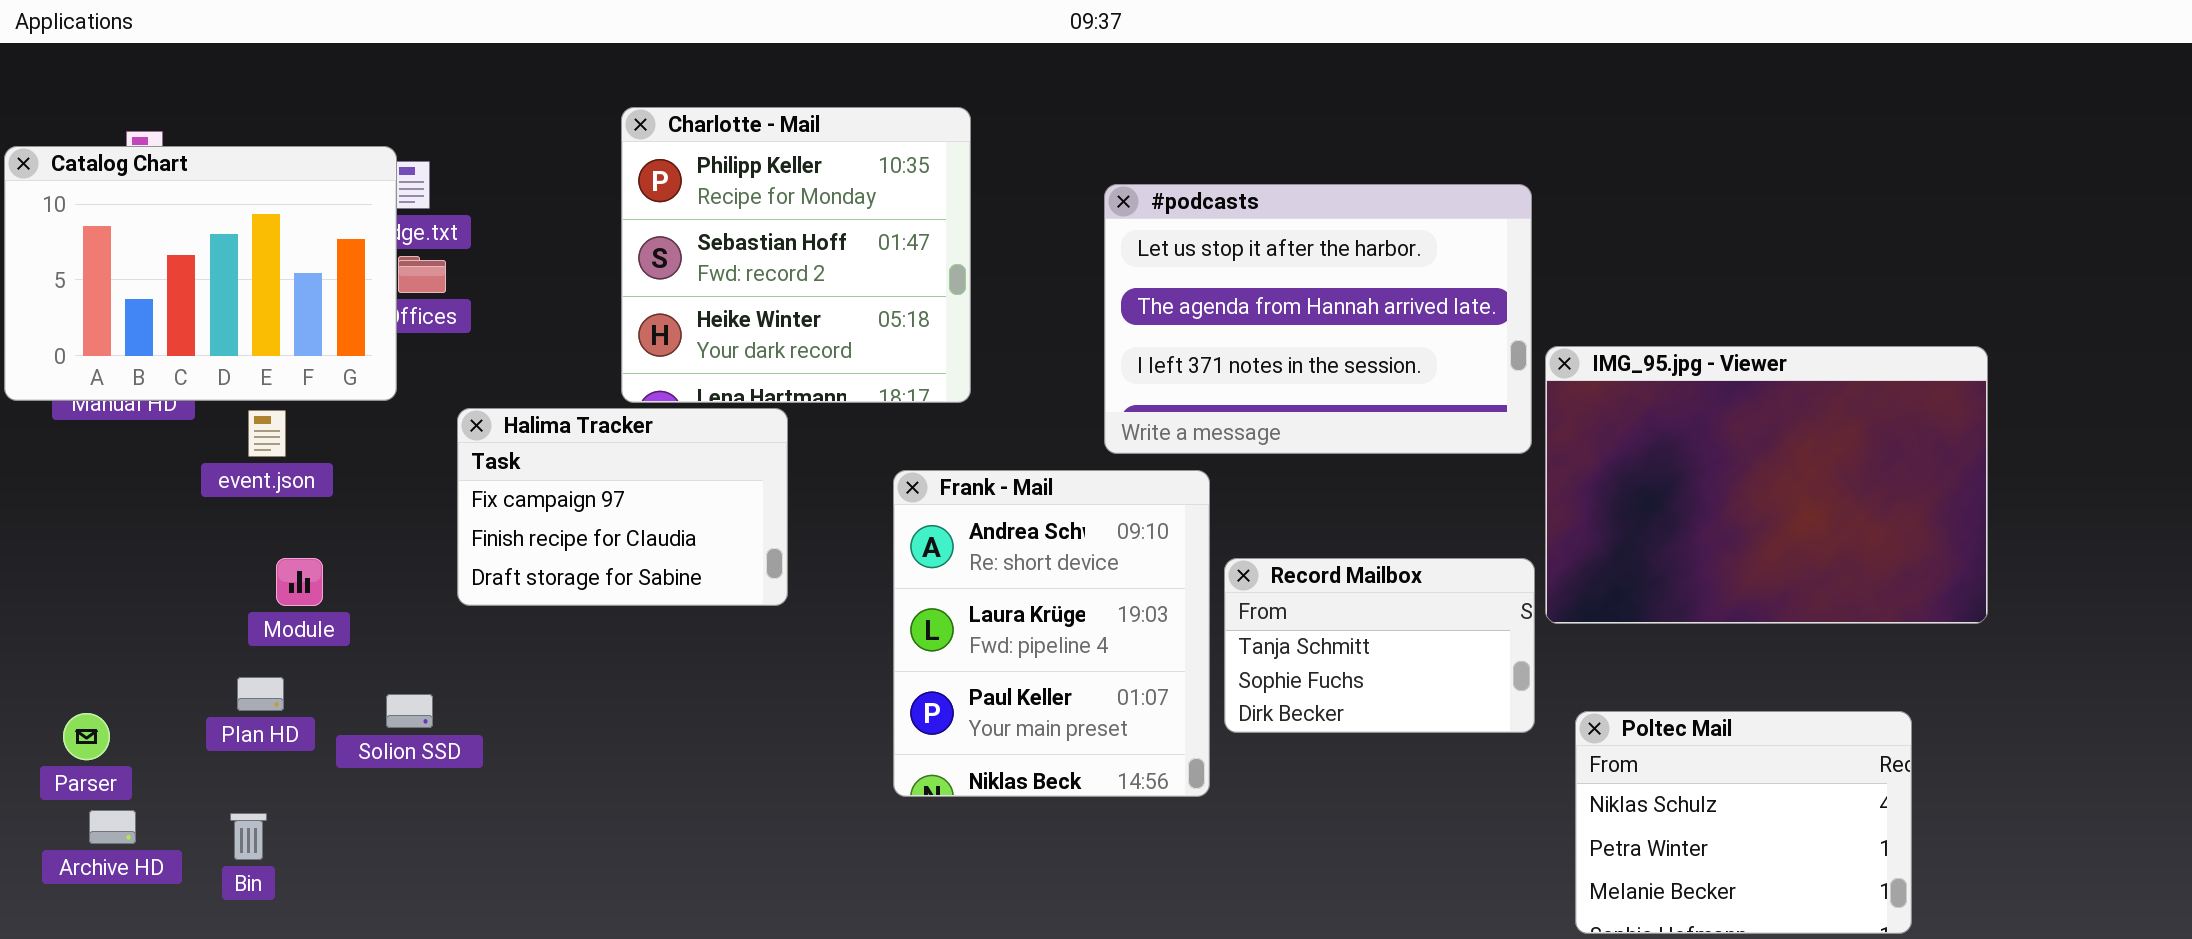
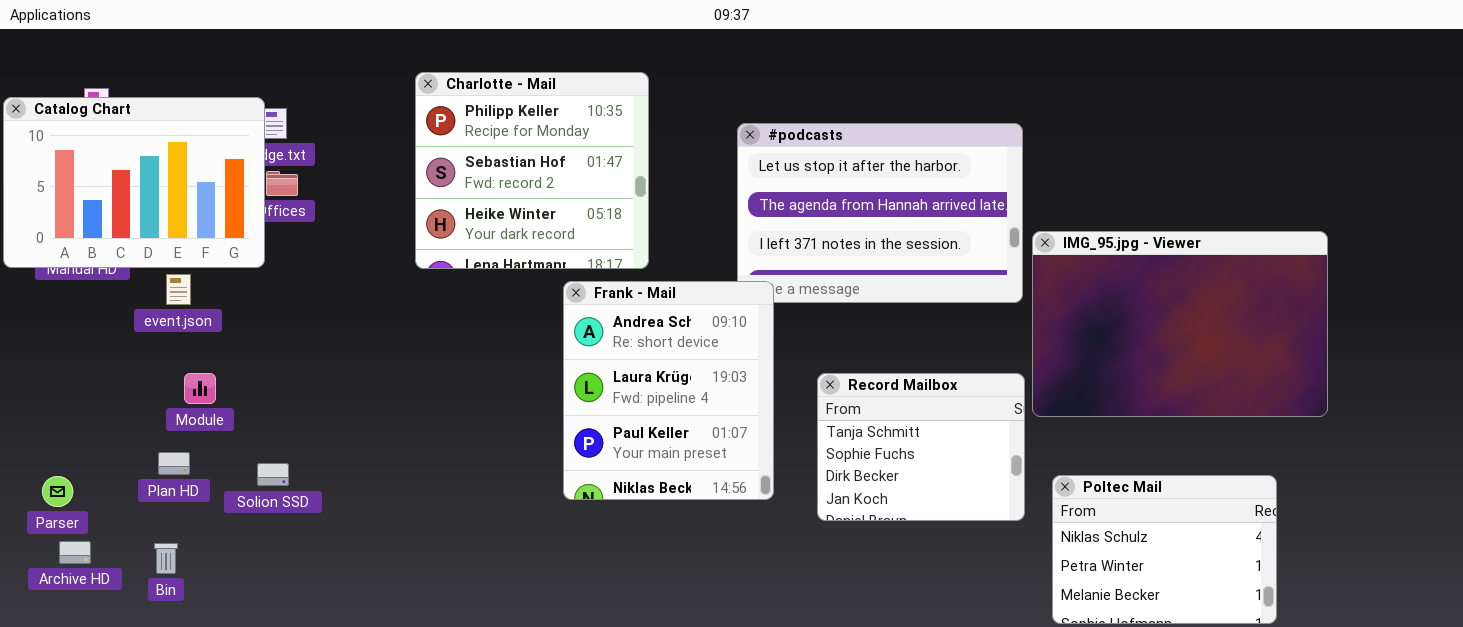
Halima Tracker: [457,408,788,606] -> none, closed
Frank - Mail: [893,470,1210,797] -> [563,281,774,500], moved
Record Mailbox: [1224,558,1535,733] -> [817,373,1025,521], resized

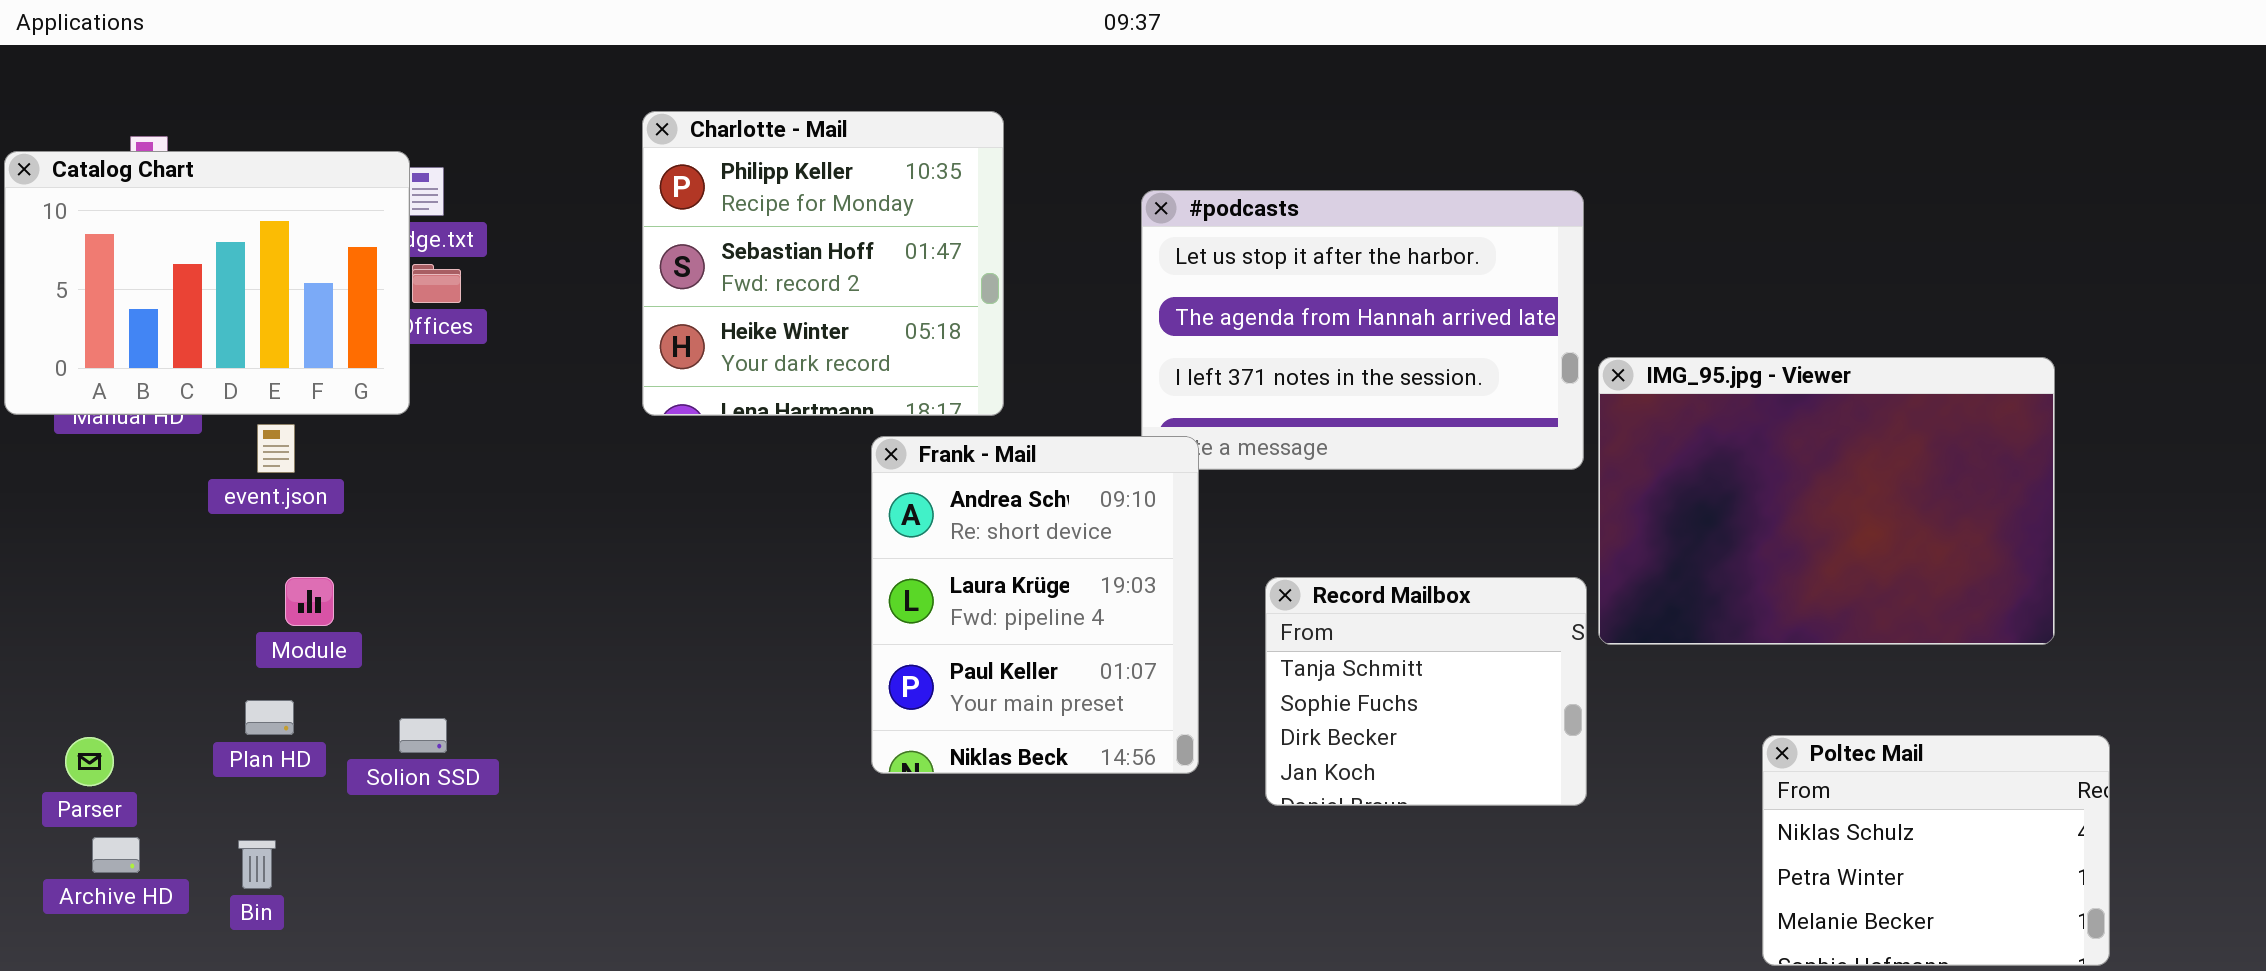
Poltec Mail: [1052,475,1277,624] -> [1762,735,2110,966], moved

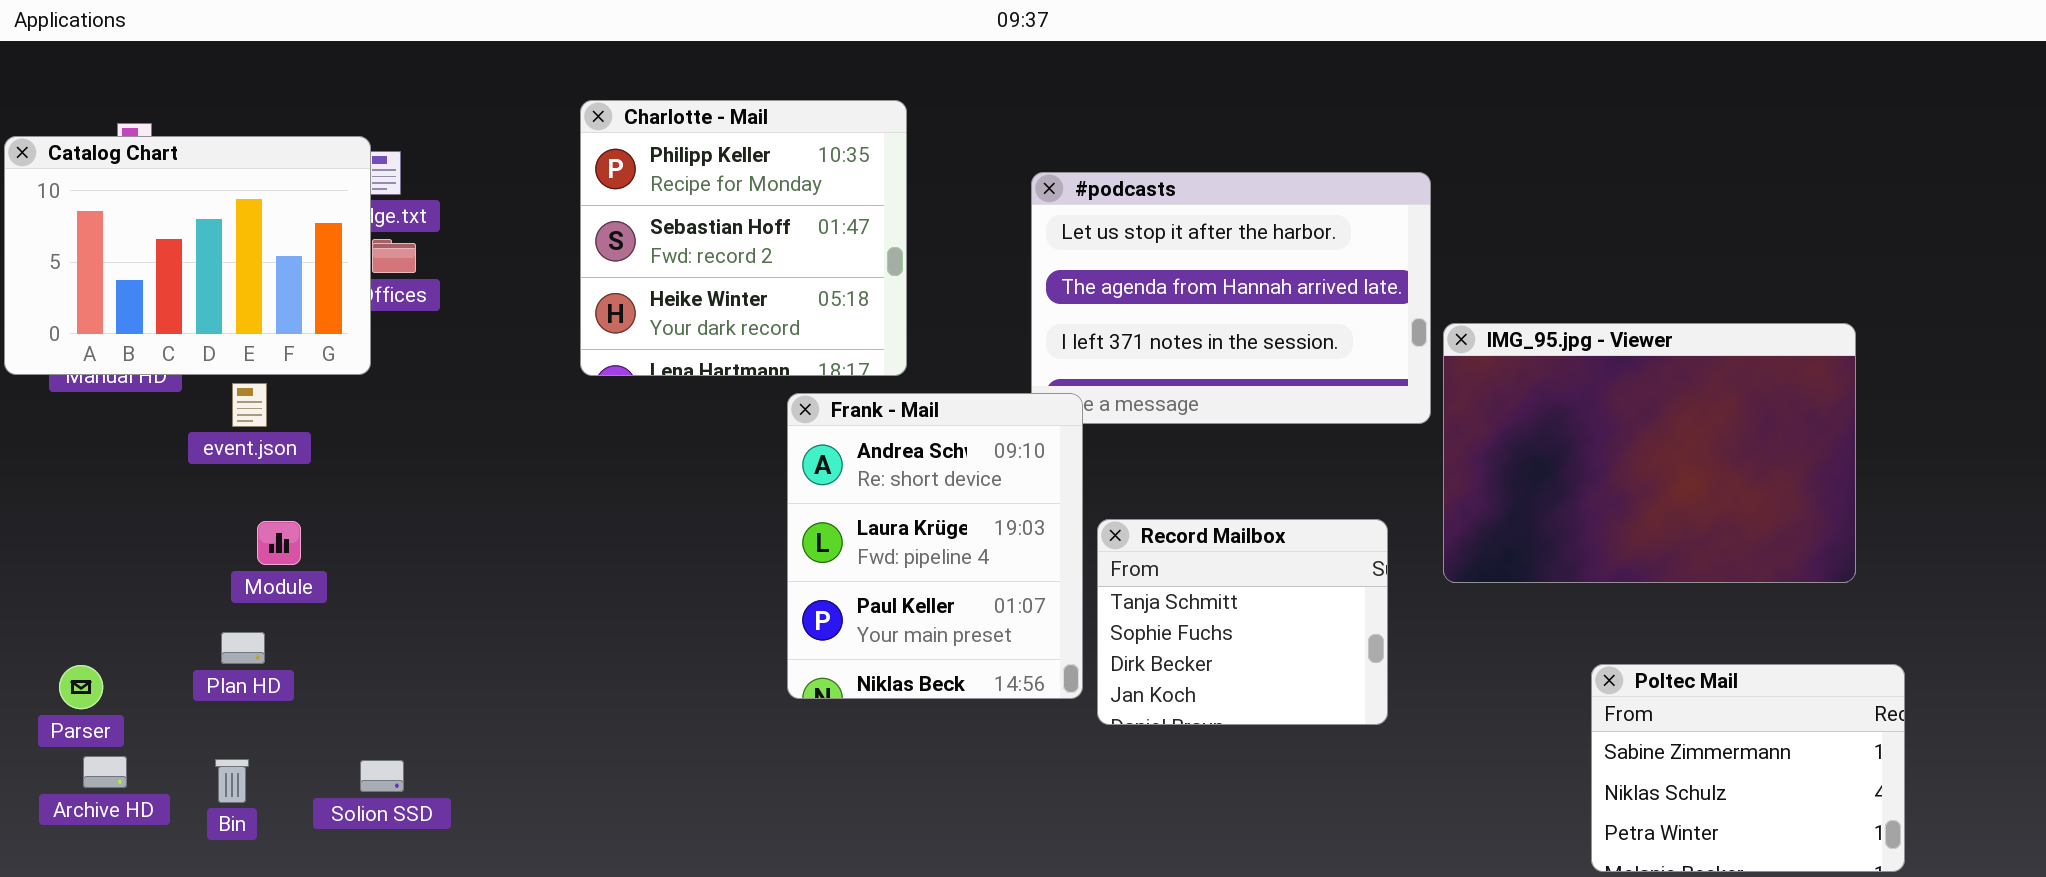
Record Mailbox: [1265,577,1587,806] -> [1097,519,1388,725], moved
Solion SSD: [399,718,447,753] -> [360,760,404,792], moved
Poltec Mail: [1762,735,2110,966] -> [1591,664,1905,872], scrolled up 1 row

